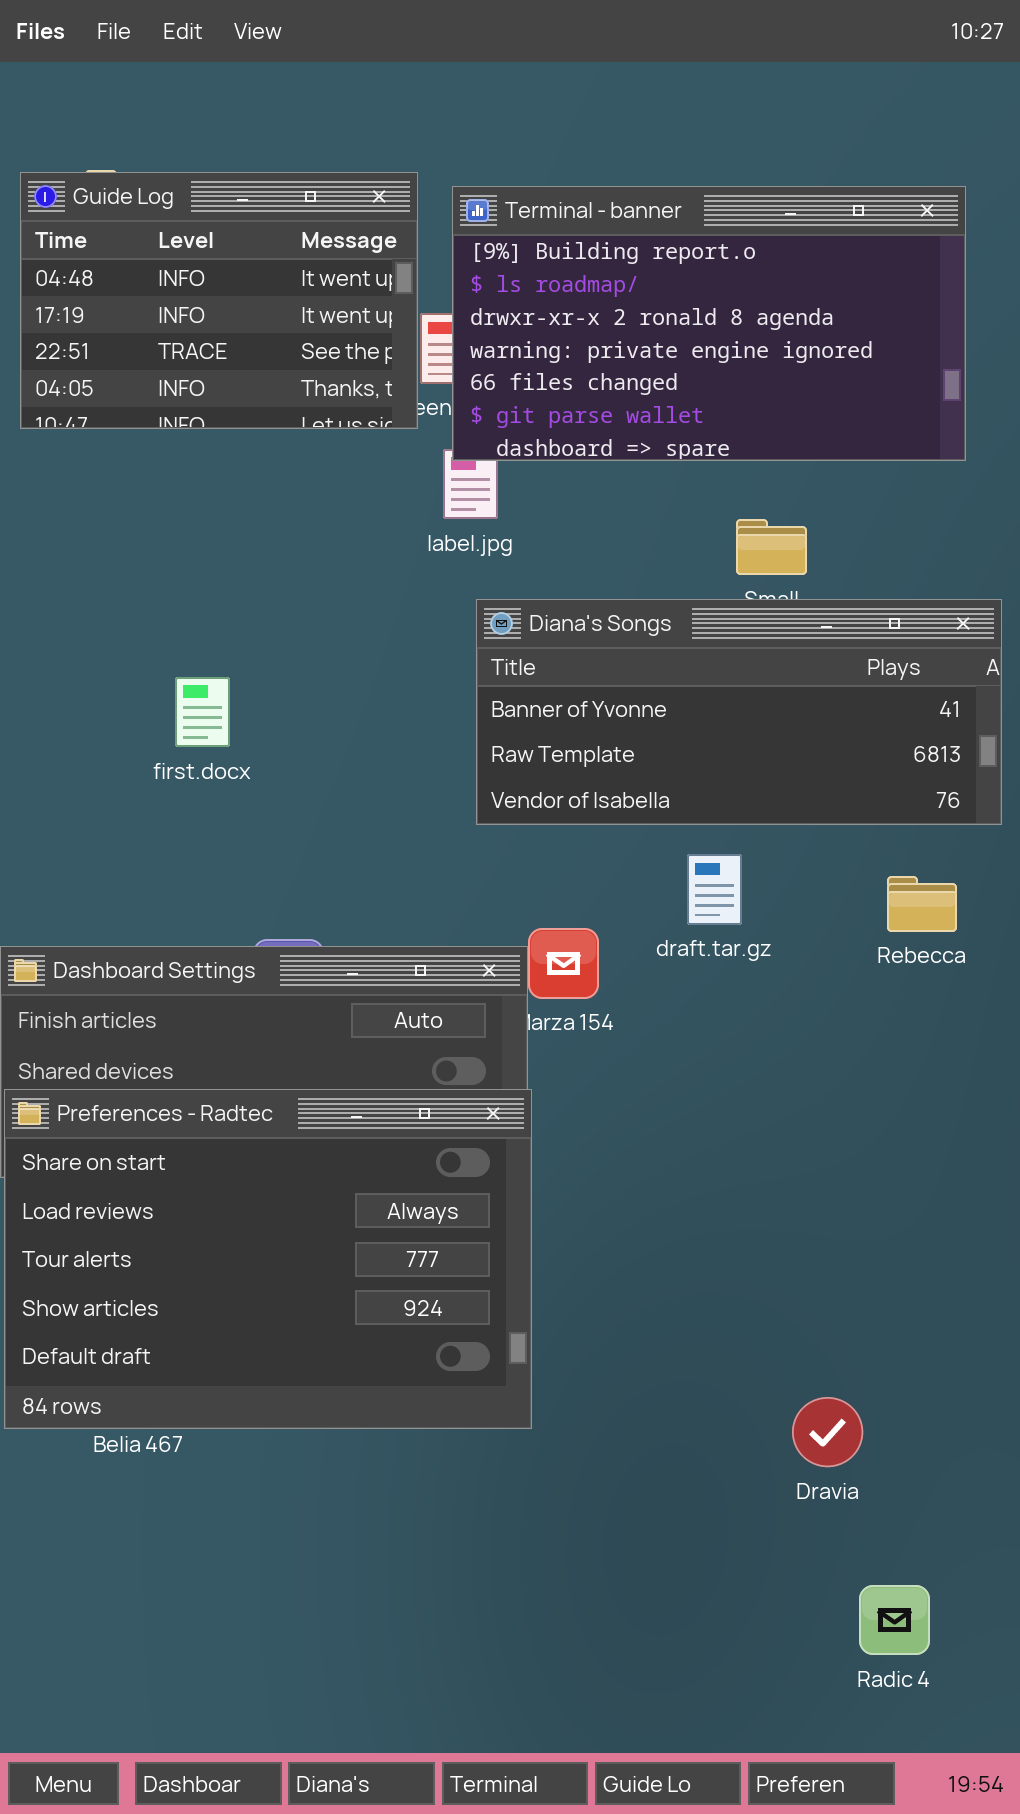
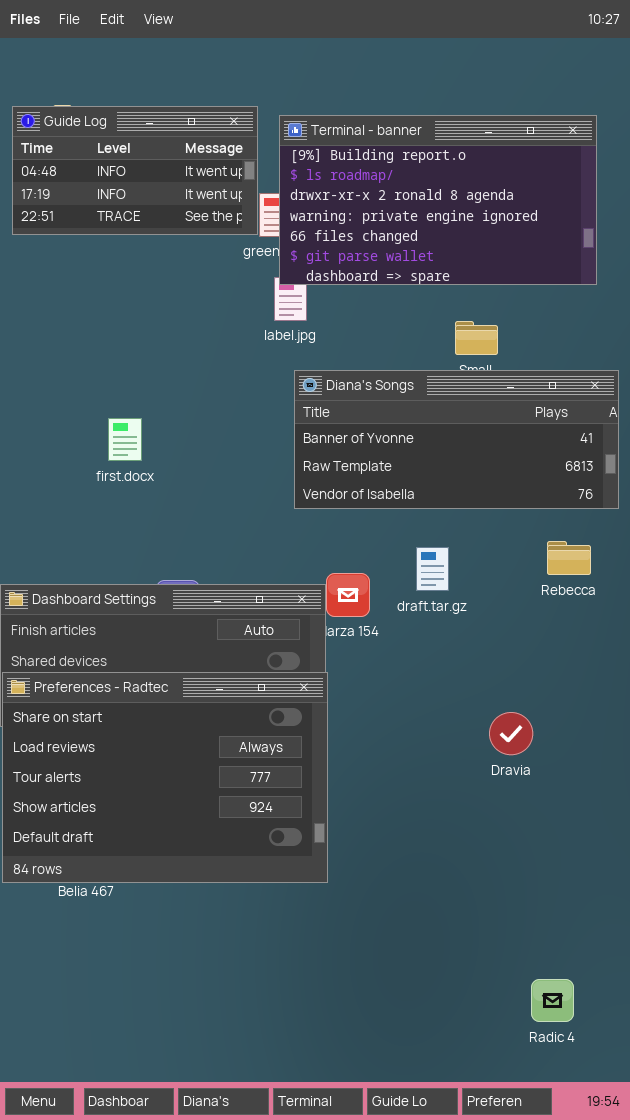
Guide Log: [20,172,418,429] -> [12,106,258,235], resized
draft.tar.gz: [687,854,742,925] -> [416,547,449,591], moved
Dravia: [792,1397,863,1467] -> [489,712,533,755], moved

